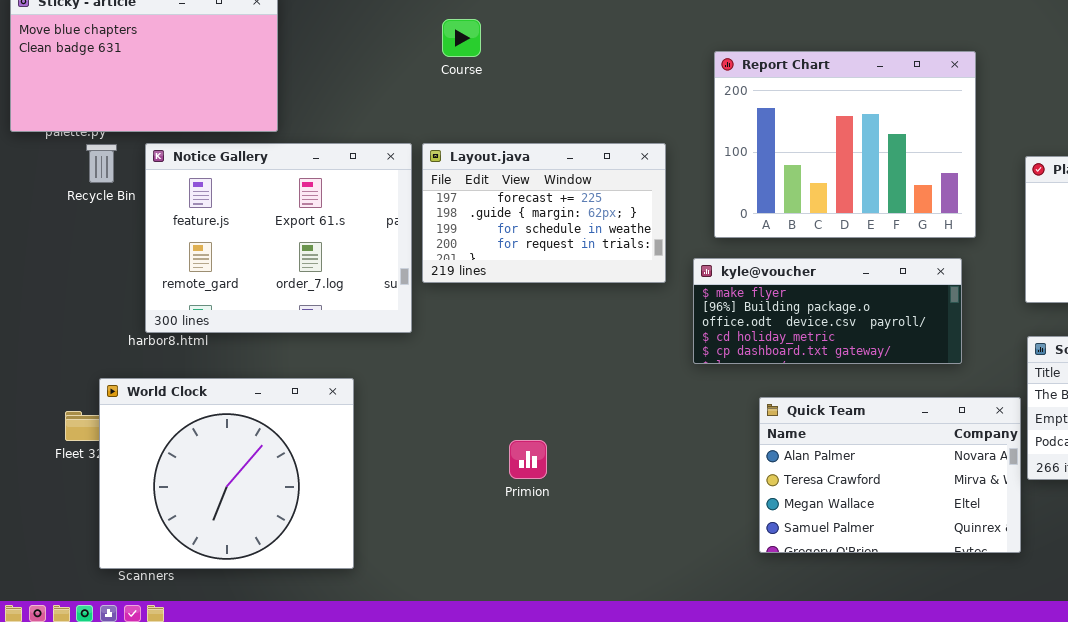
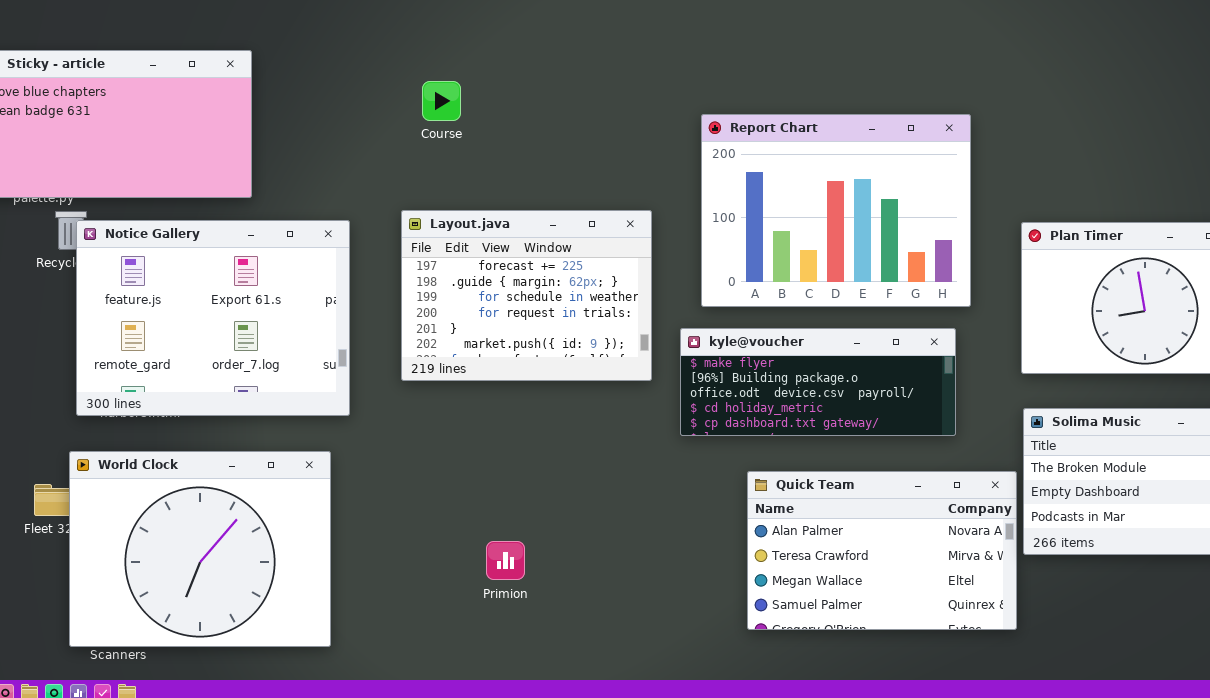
Notice Gallery: [145,143,412,333] -> [76,220,350,416], moved
Layout.java: [422,143,666,283] -> [401,210,652,381], resized
Primion: [509,440,547,479] -> [486,541,525,580], moved

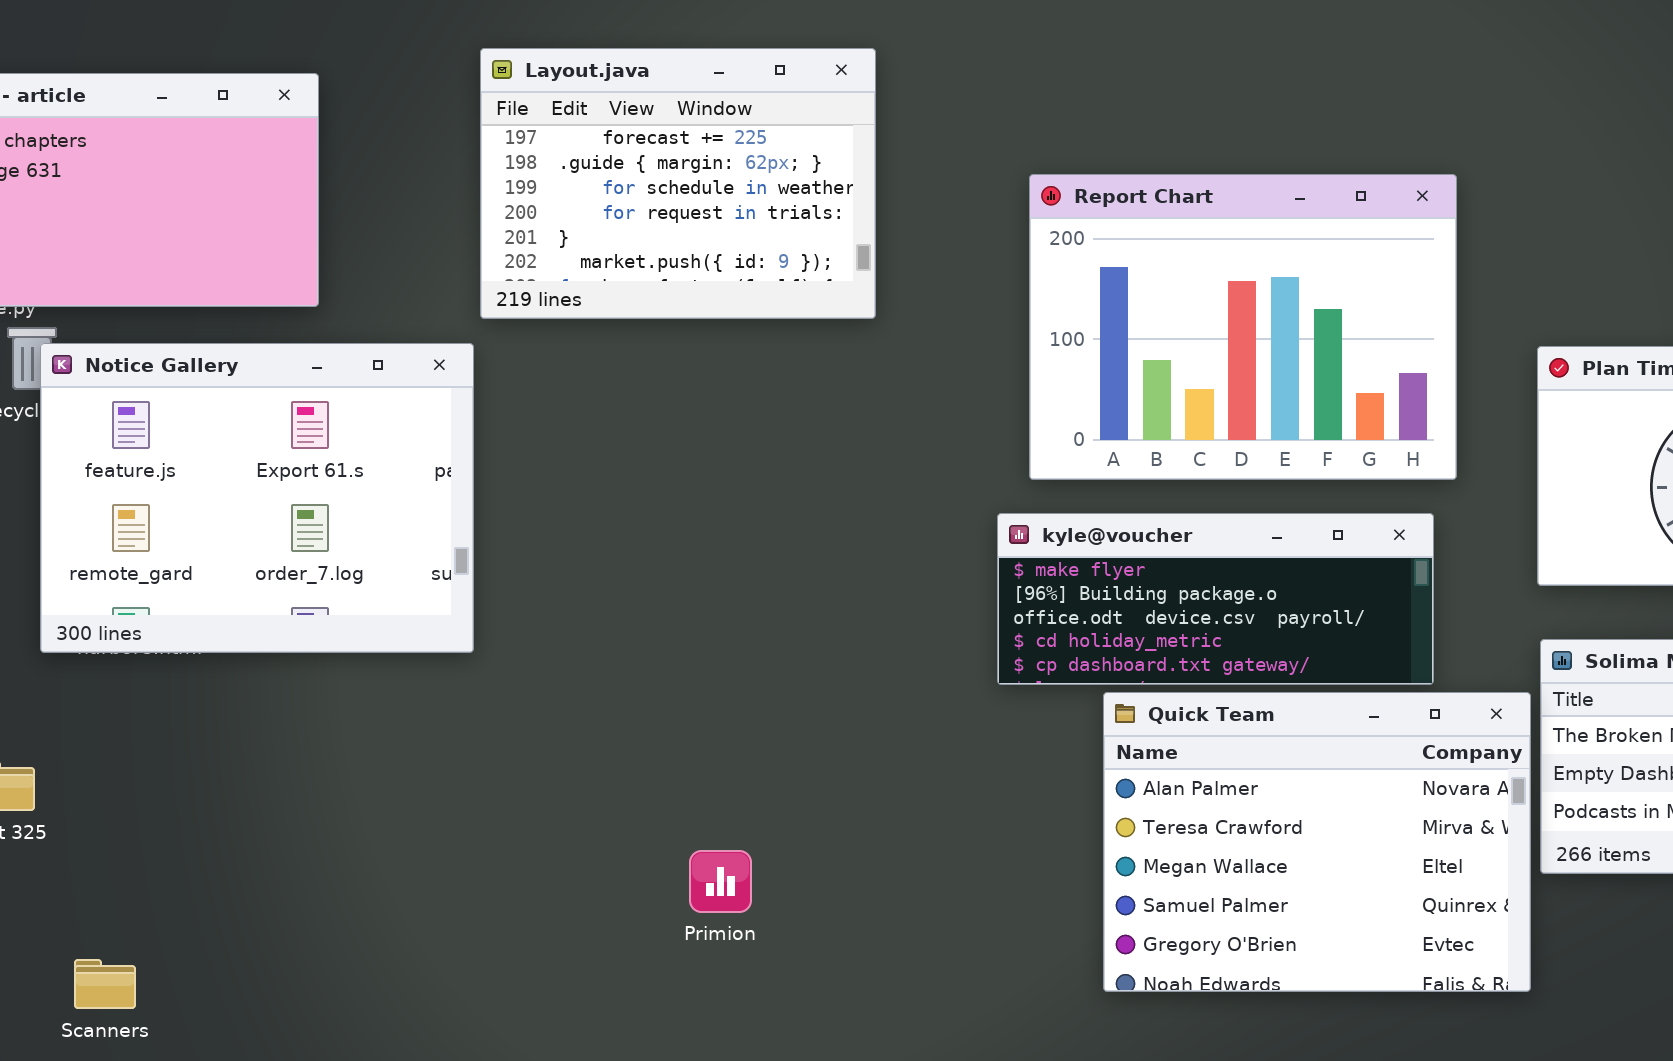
Layout.java: [401,210,652,381] -> [480,48,876,319], moved
World Clock: [69,451,331,647] -> none, closed
Quick Team: [747,471,1017,630] -> [1103,692,1531,992], resized

